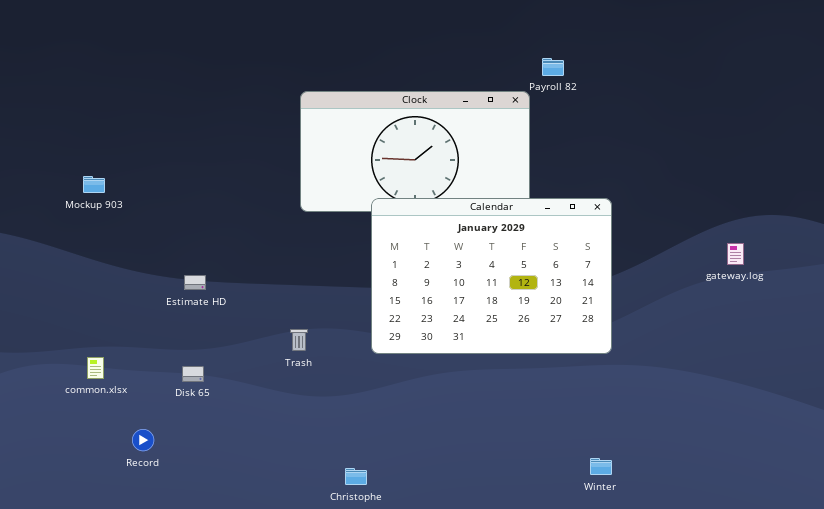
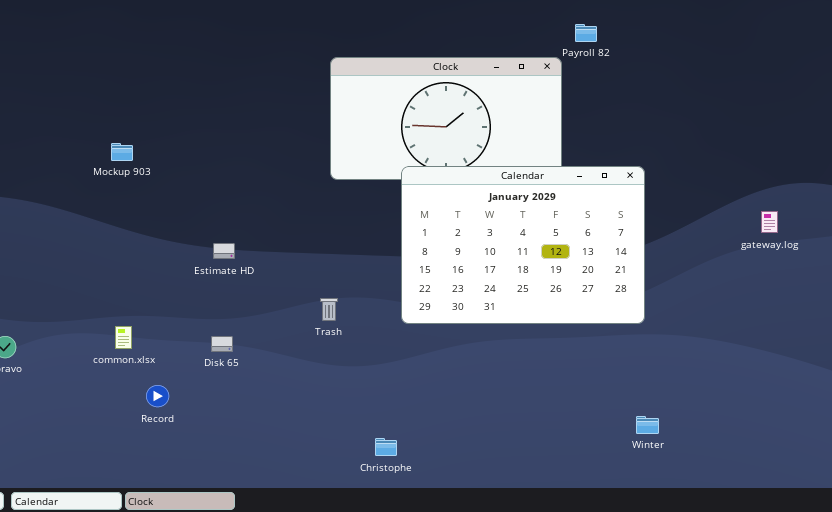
Record: [132,429,154,451] -> [146,385,169,407], moved
Winter: [590,458,612,475] -> [636,416,659,434], moved

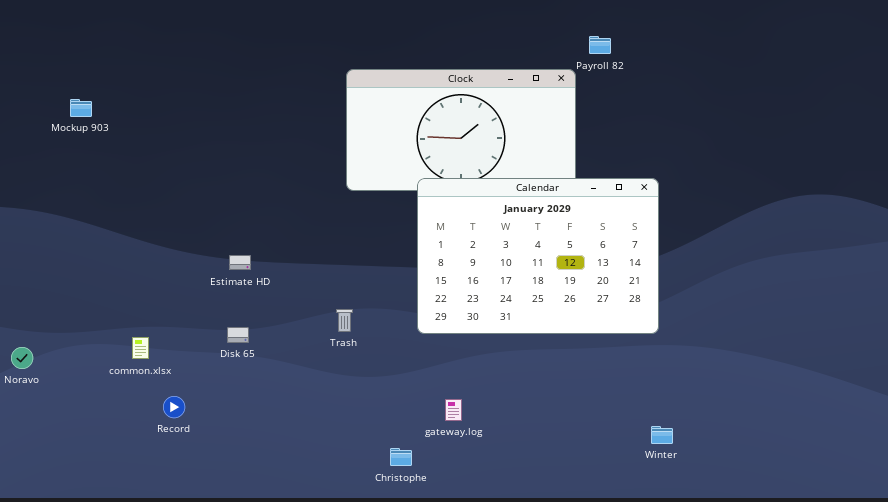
Mockup 903: [111,143,133,161] -> [70,99,92,117], moved
gateway.log: [761,211,778,233] -> [445,399,462,421], moved
Disk 65: [211,336,233,352] -> [227,327,249,343], moved

